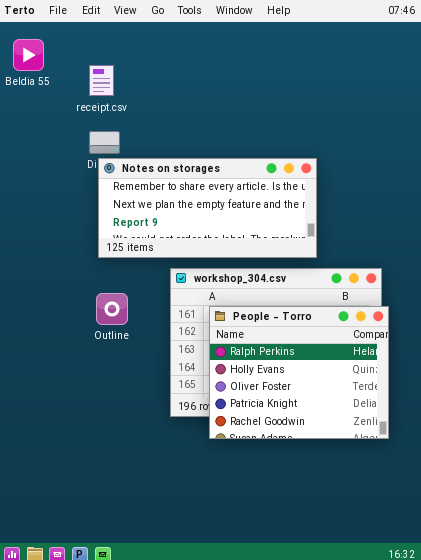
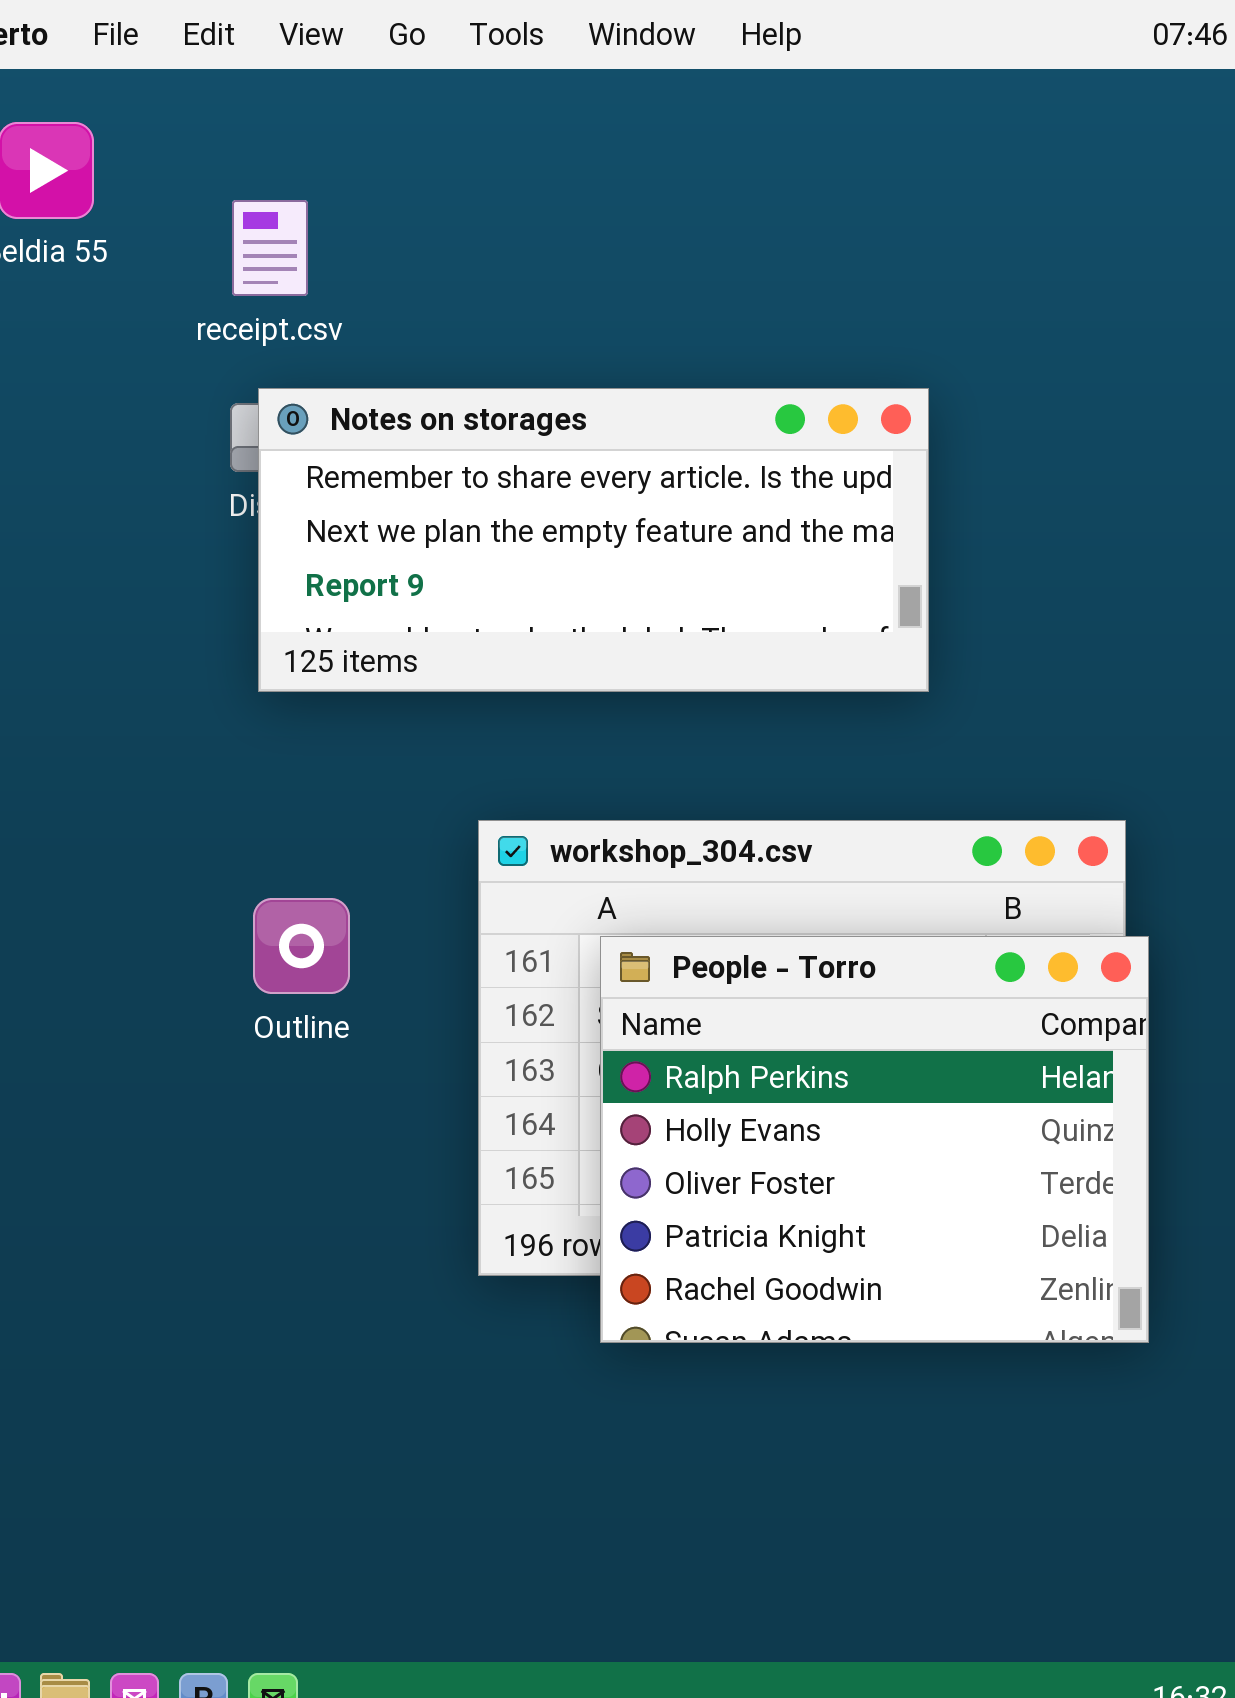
Notes on storages: [98,158,317,258] -> [258,388,929,692], moved

